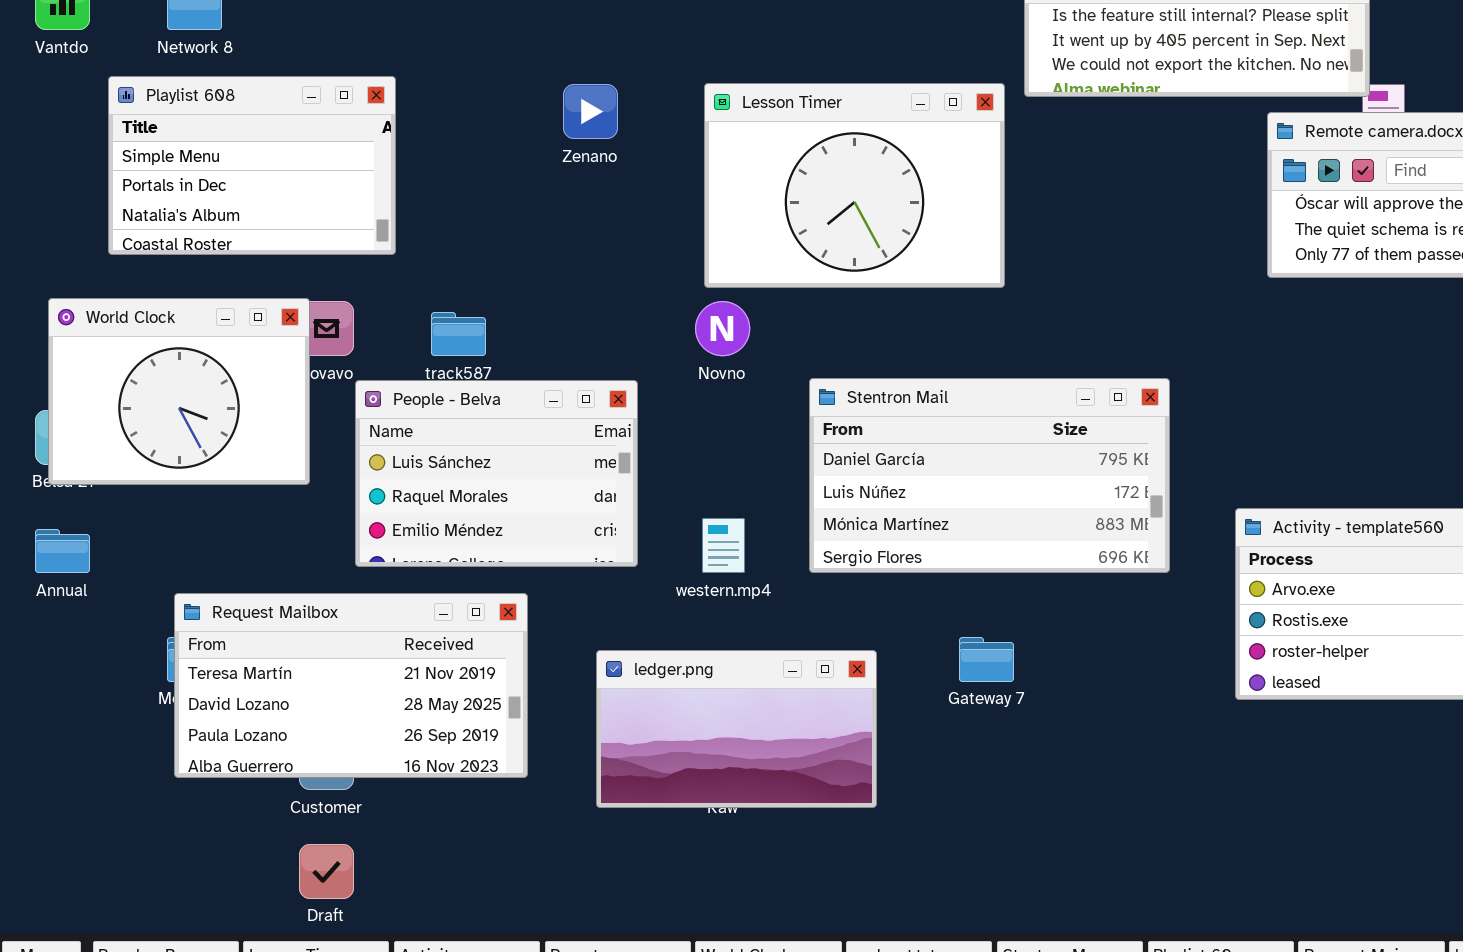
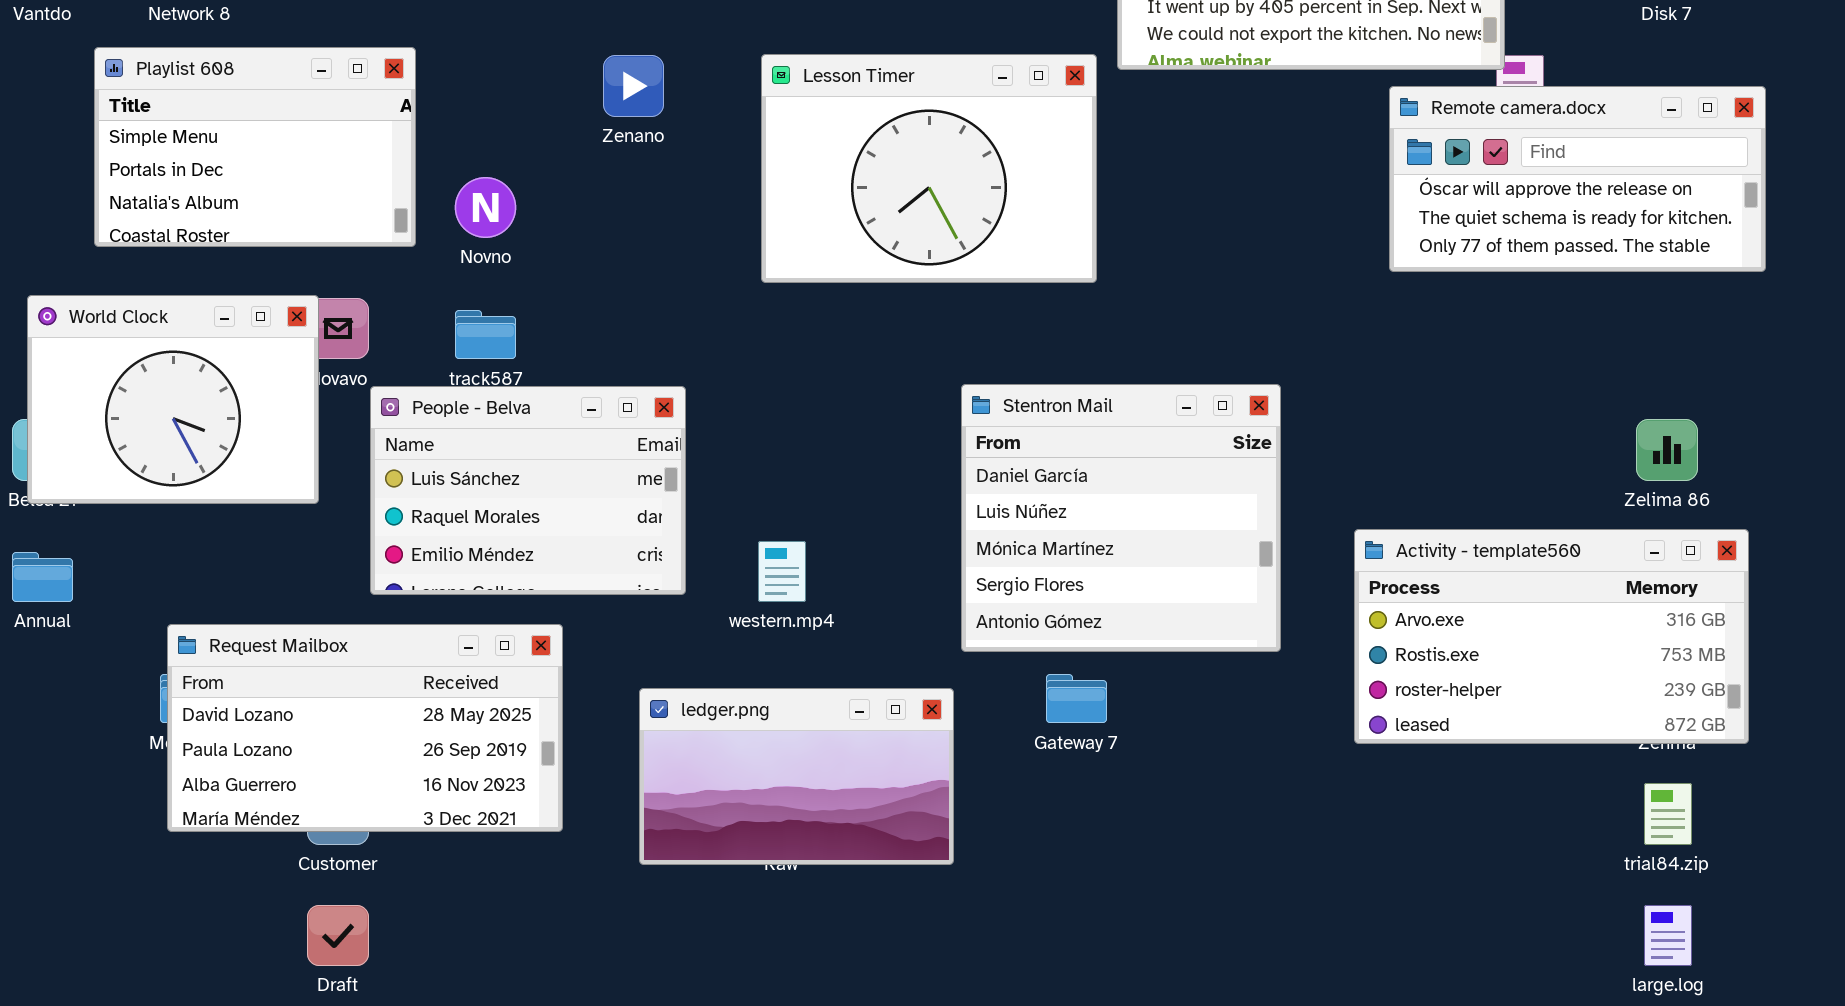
Novno: [695,301,750,356] -> [455,177,516,238], moved
Stentron Mail: [809,378,1170,573] -> [961,384,1281,652], resized
Request Mailbox: [174,593,528,778] -> [167,624,563,832], scrolled down 1 row

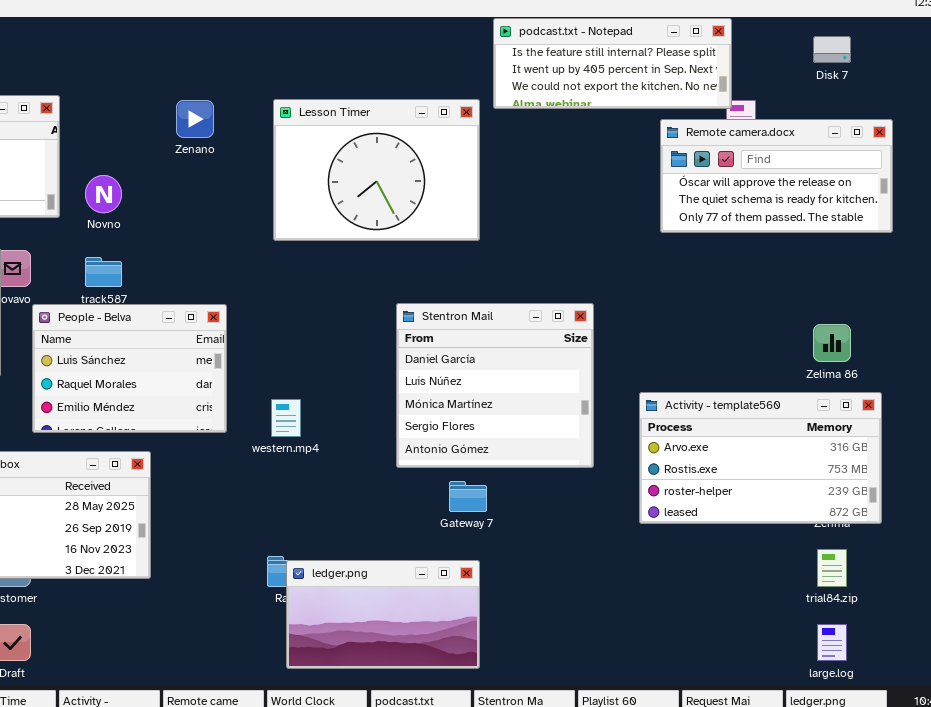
ledger.png: [639,688,954,865] -> [286,560,480,669], moved

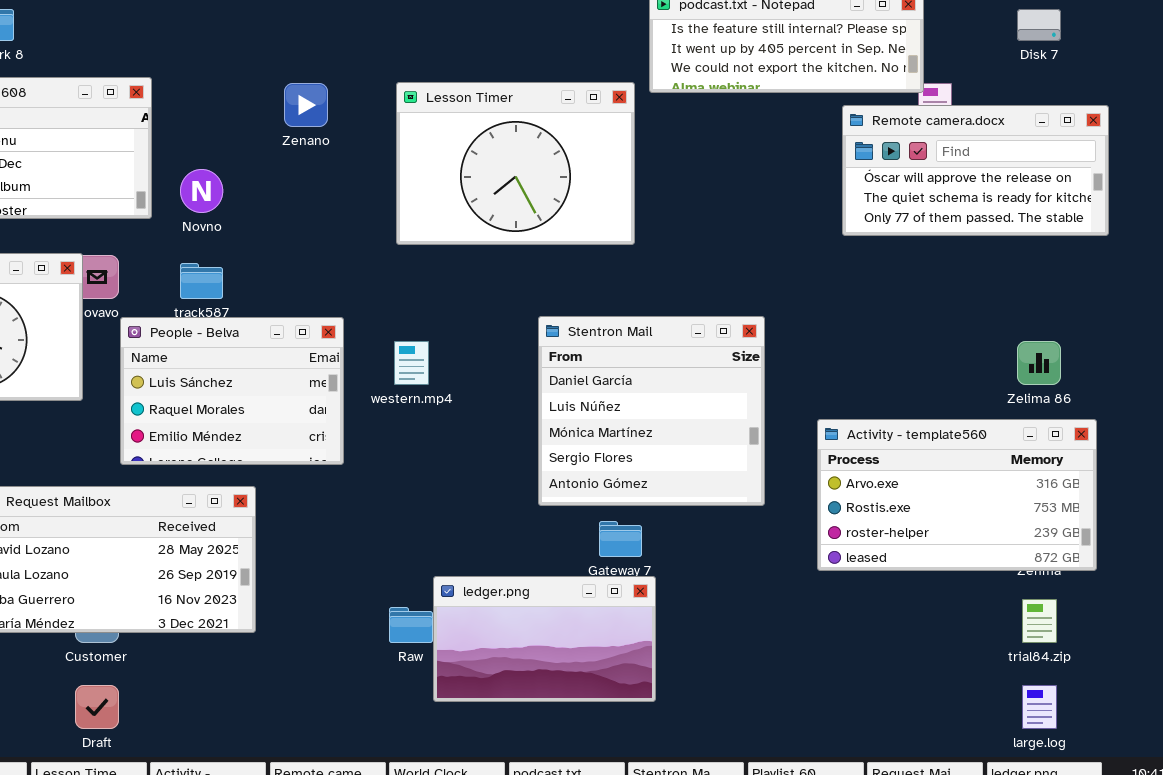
western.mp4: [271,399,301,437] -> [394,341,429,385], moved
ledger.png: [286,560,480,669] -> [433,576,656,702], moved

